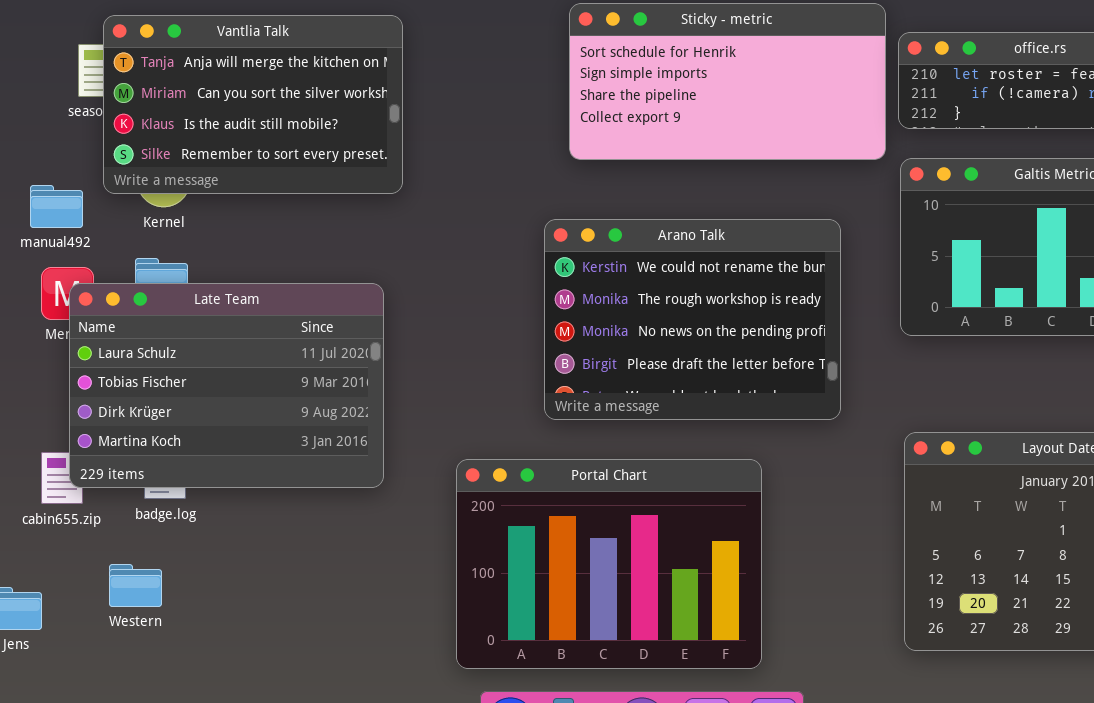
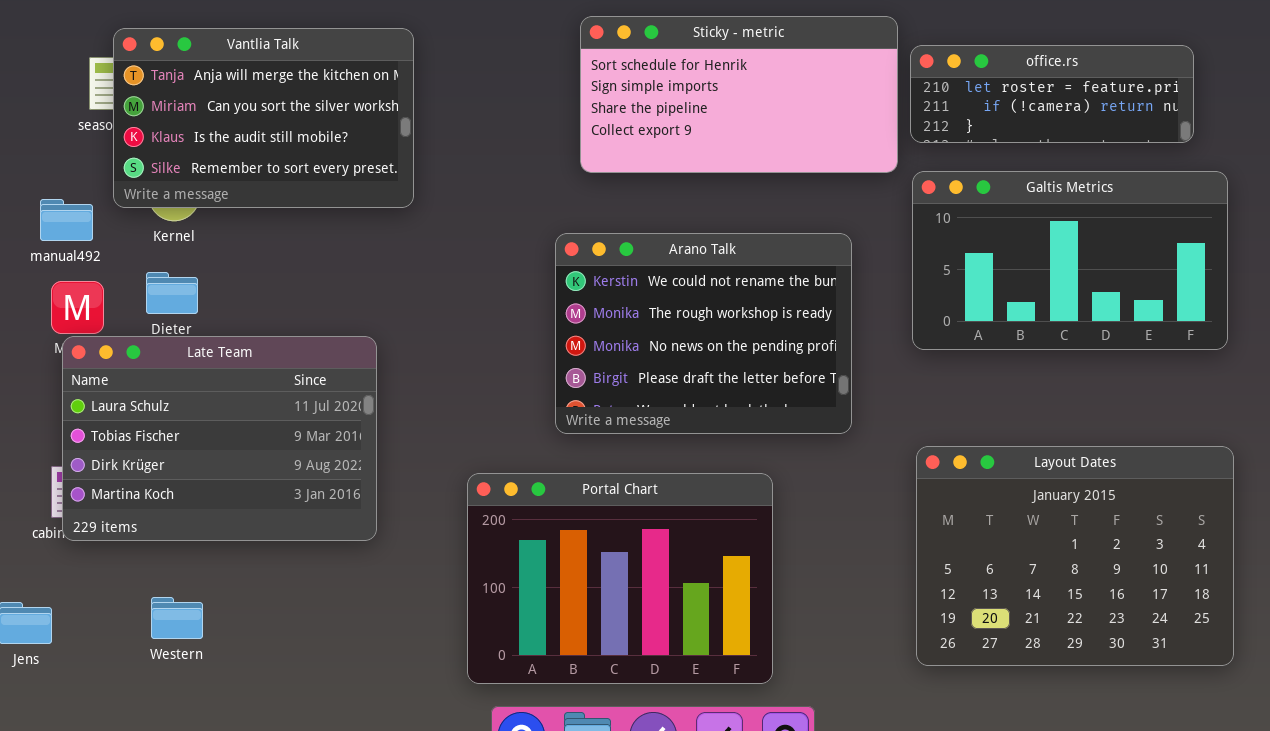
Late Team: [69,283,384,488] -> [62,336,377,541], moved
Western: [109,564,162,607] -> [151,597,203,639], moved

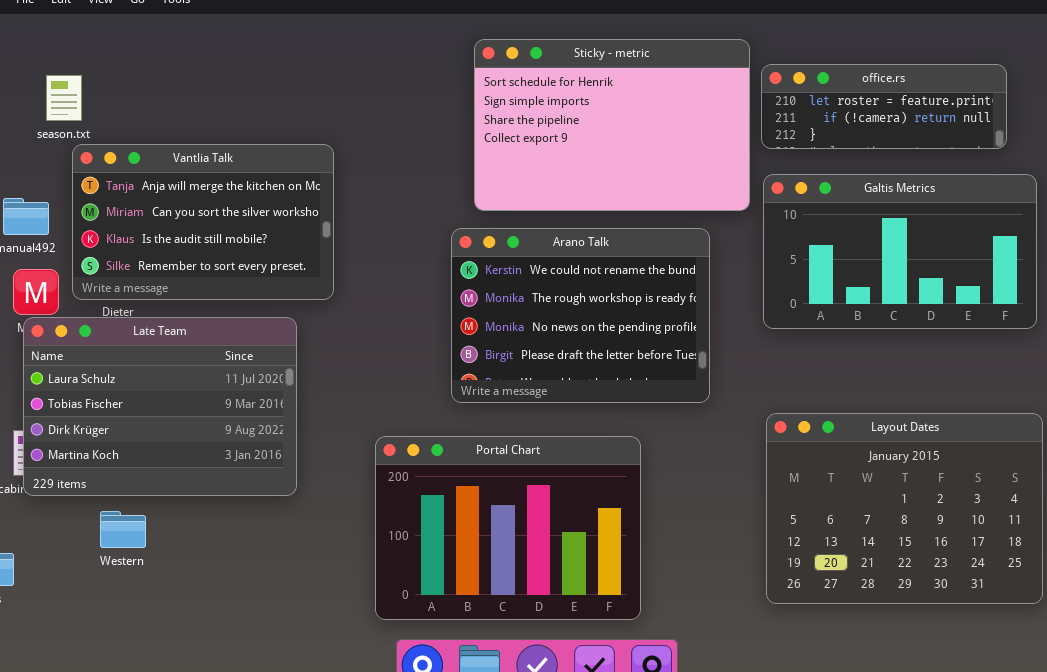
Sticky - metric: [580,16,898,173] -> [474,39,750,211], resized
Vantlia Talk: [113,28,414,208] -> [72,144,334,300], moved
Western: [151,597,203,639] -> [100,511,146,548], moved

